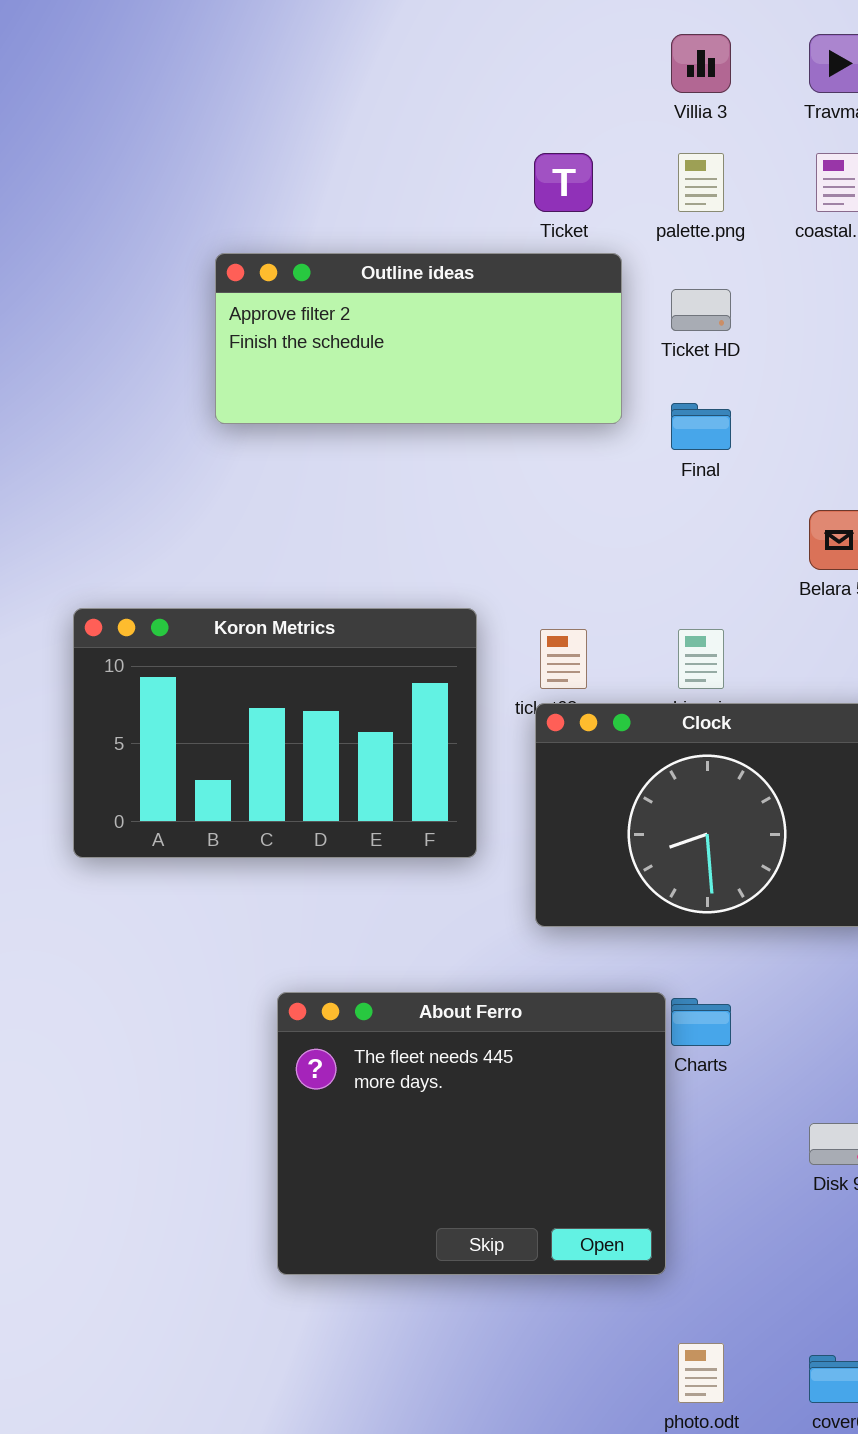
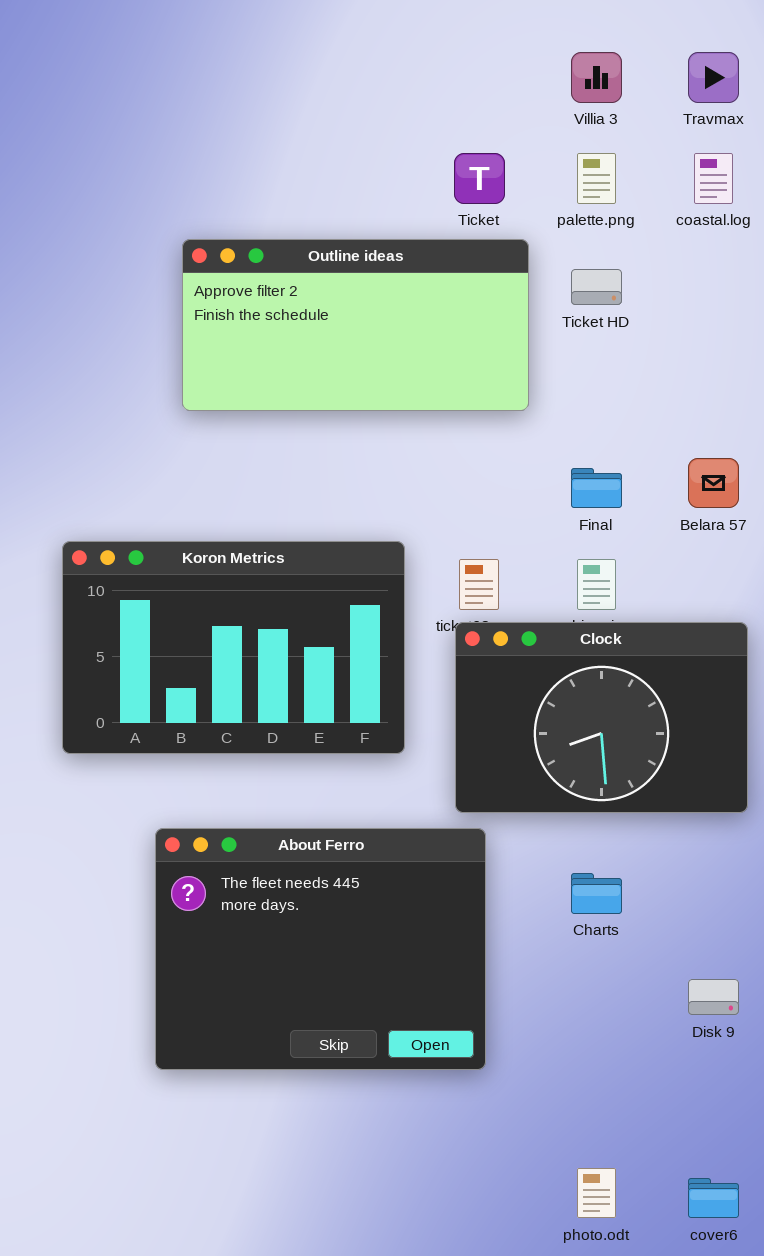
Outline ideas: [215,253,622,424] -> [182,239,529,411], resized
Final: [671,403,731,450] -> [571,468,622,508], moved
About Ferro: [277,992,666,1275] -> [155,828,486,1070], moved

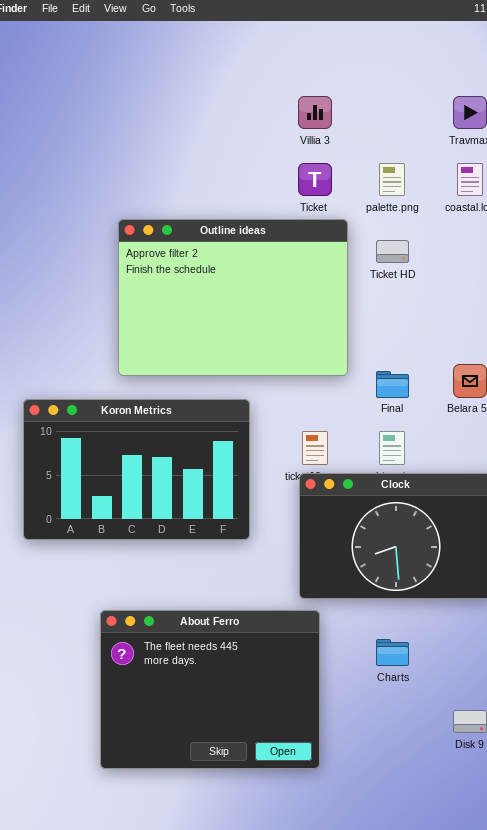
Villia 3: [571,52,622,103] -> [298,96,332,129], moved
Outline ideas: [182,239,529,411] -> [118,219,348,376], resized
Koron Metrics: [62,541,405,754] -> [23,399,250,540], moved

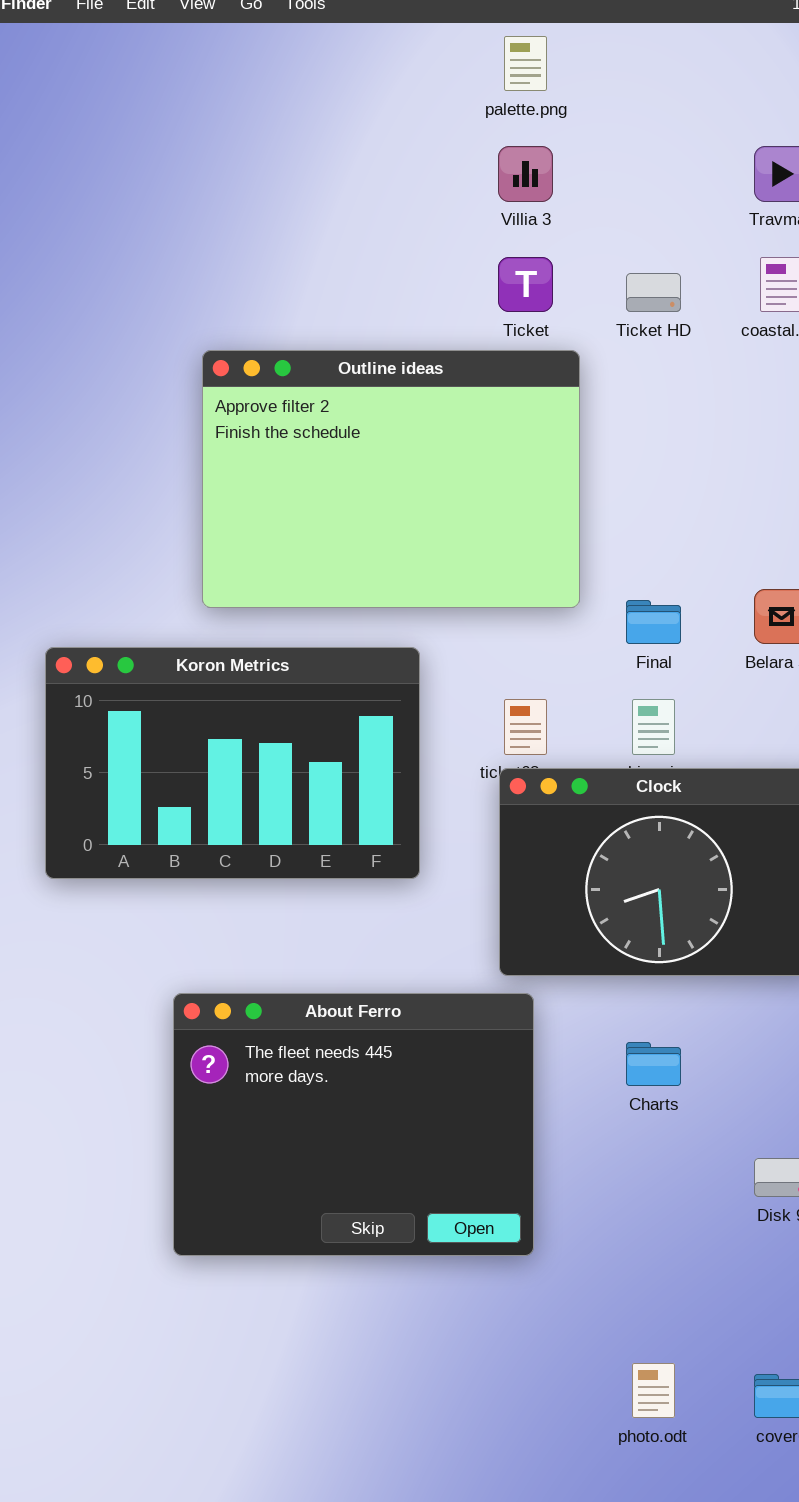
palette.png: [379,163,405,196] -> [504,36,547,91], moved
Ticket HD: [376,240,409,263] -> [626,273,681,312], moved

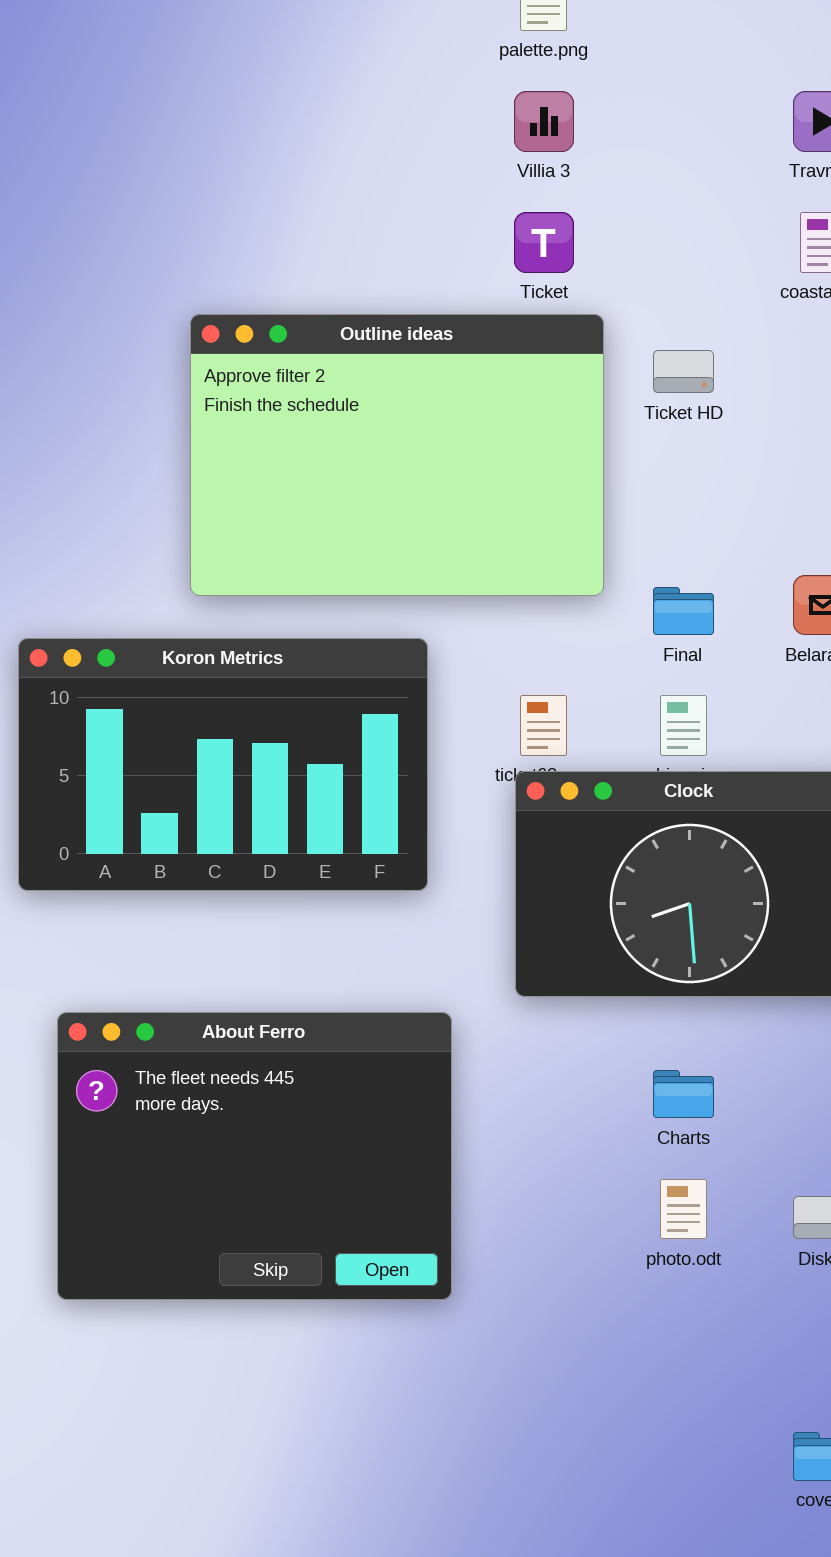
Ticket HD: [626,273,681,312] -> [653,350,714,393], moved
About Ferro: [173,993,534,1256] -> [57,1012,452,1300], moved
photo.odt: [632,1363,675,1418] -> [660,1179,707,1239], moved

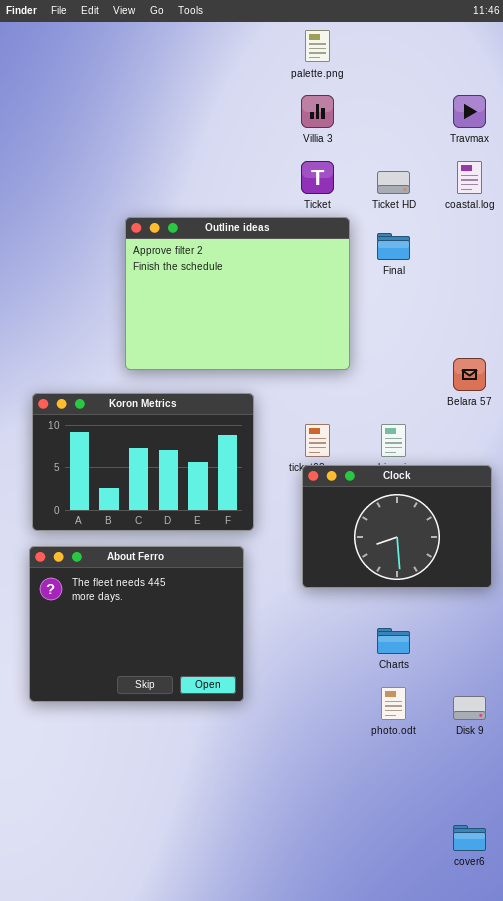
Ticket HD: [653,350,714,393] -> [377,171,410,194], moved
Final: [653,587,714,635] -> [377,233,410,260], moved
About Ferro: [57,1012,452,1300] -> [29,546,244,702], moved

